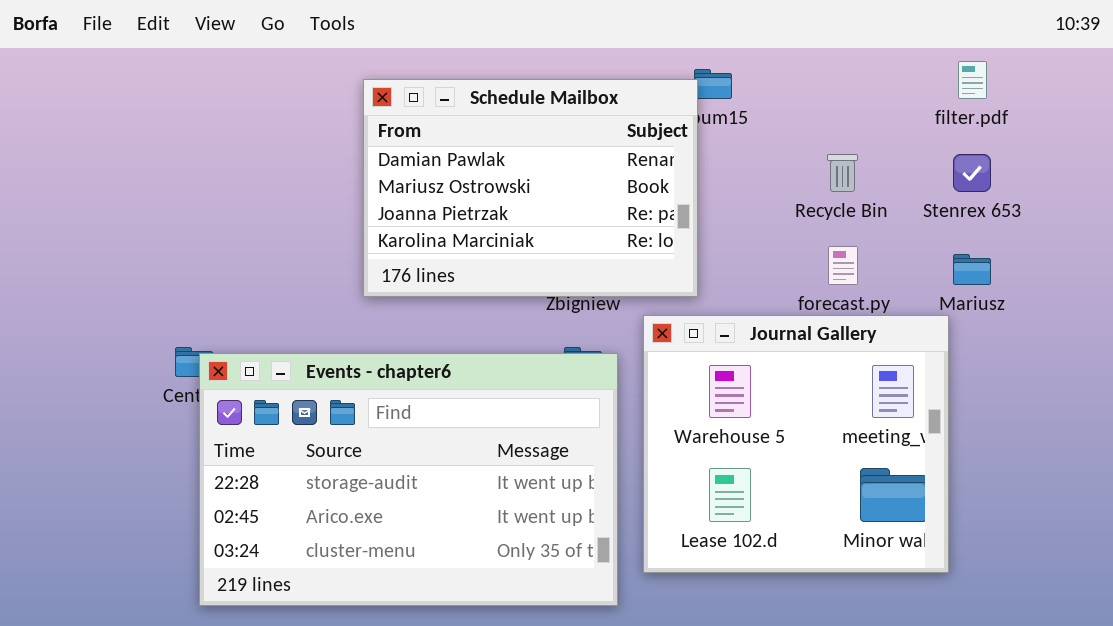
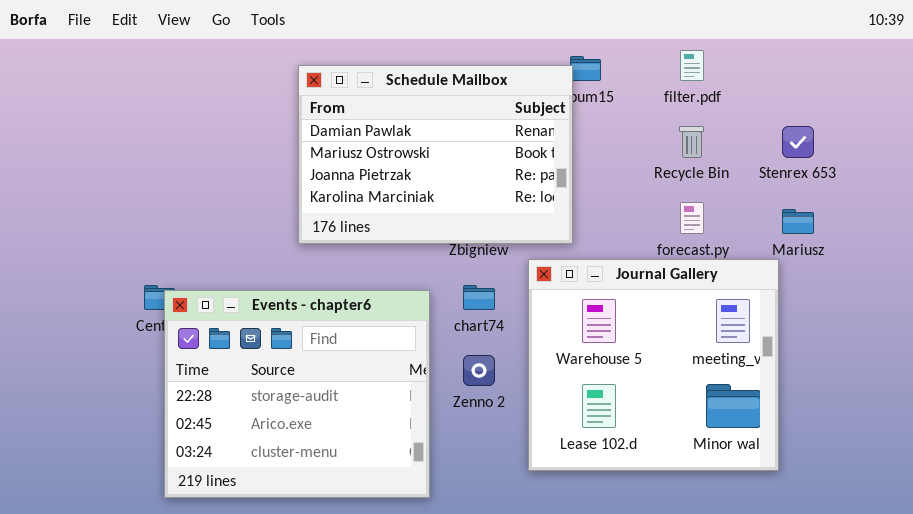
filter.pdf: [958,61,987,99] -> [680,50,704,81], moved
Events - chapter6: [199,353,618,606] -> [164,290,430,498], resized

